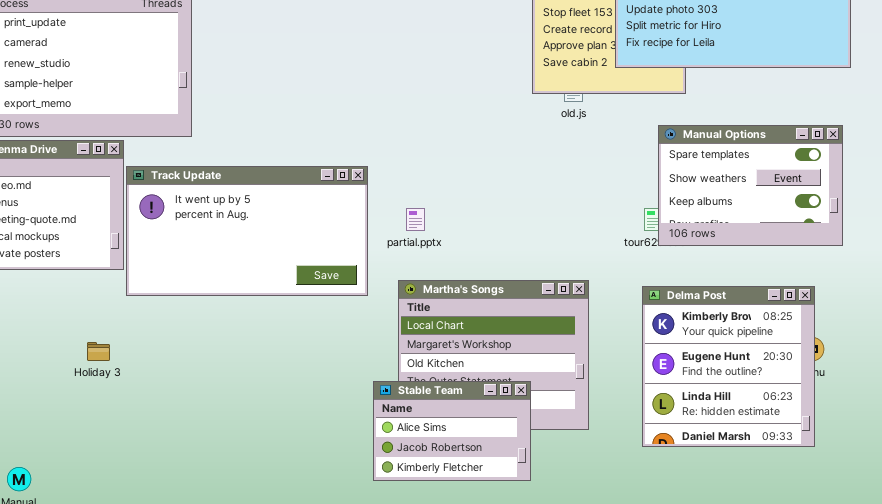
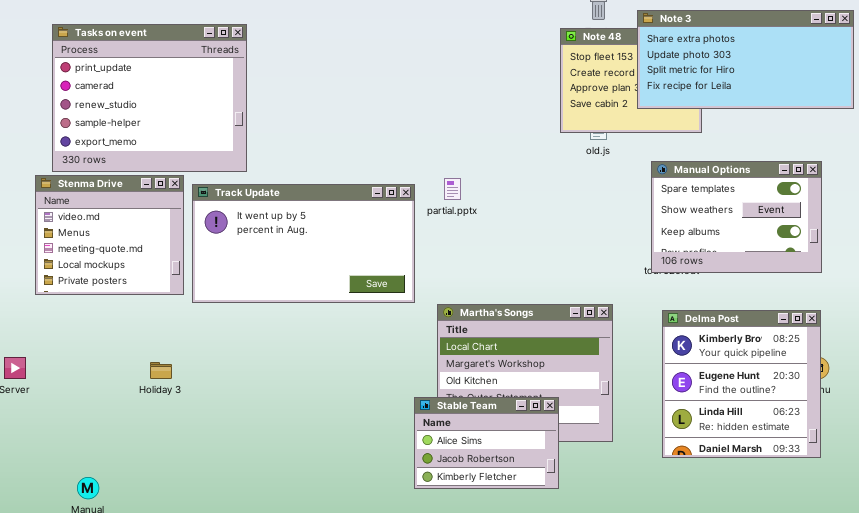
Manual Options: [658,125,843,246] -> [651,161,822,273], moved
Track Update: [126,166,368,296] -> [192,184,415,303], moved
partial.pptx: [406,208,425,231] -> [444,178,461,200], moved

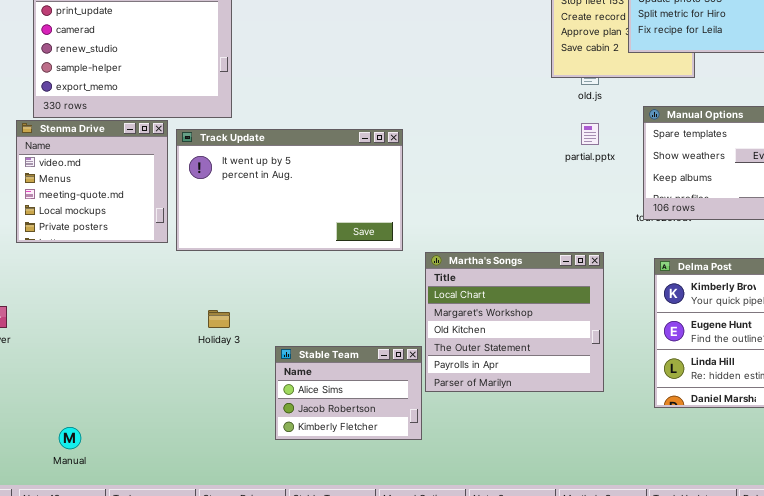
partial.pptx: [444,178,461,200] -> [581,123,599,145], moved
Holiday 3: [150,362,172,379] -> [208,310,230,328], moved
Stable Team: [414,397,559,489] -> [275,346,422,440], moved

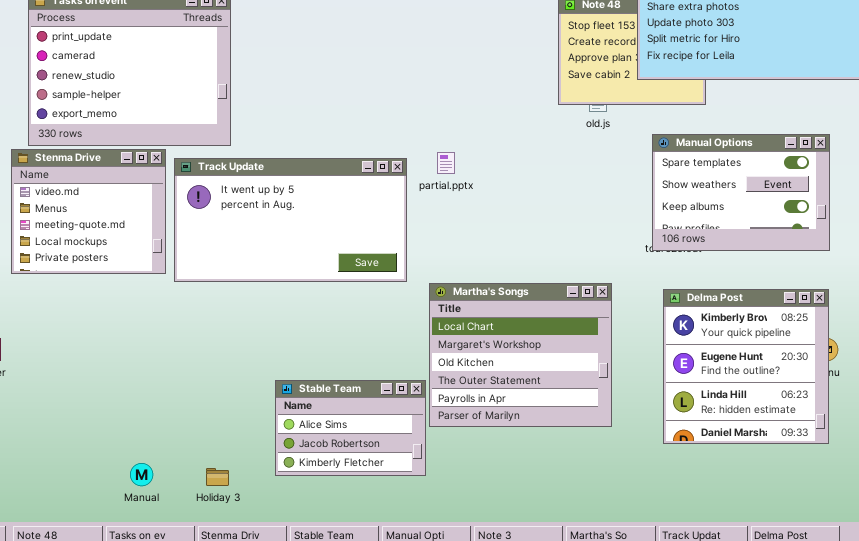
partial.pptx: [581,123,599,145] -> [437,152,455,174], moved
Holiday 3: [208,310,230,328] -> [206,468,229,486], moved
Manual: [59,427,81,449] -> [130,463,153,486], moved

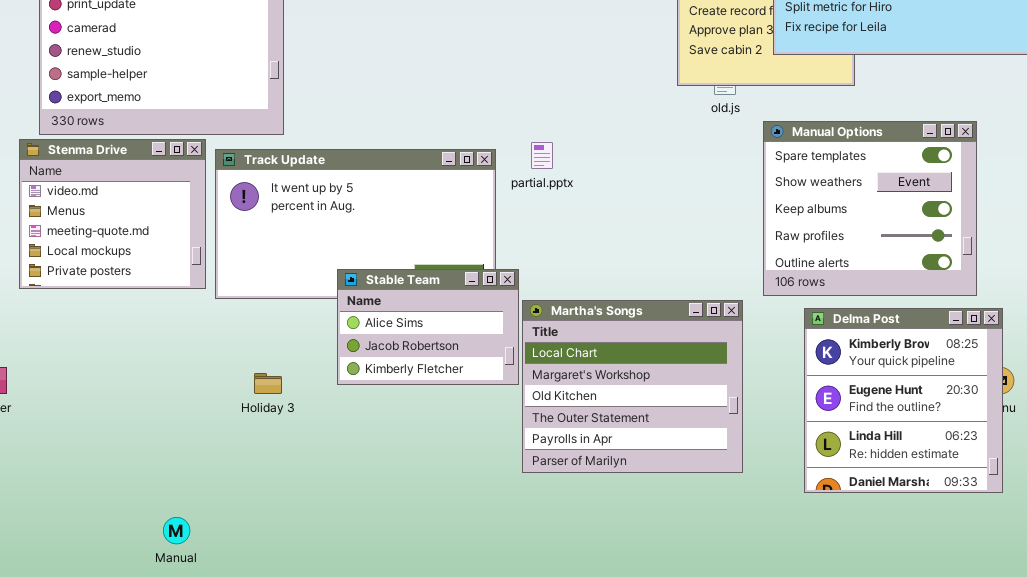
Manual Options: [652,134,830,251] -> [763,121,977,296], moved, resized
Stable Team: [275,380,426,476] -> [337,269,519,385], moved
Holiday 3: [206,468,229,486] -> [254,373,282,394], moved

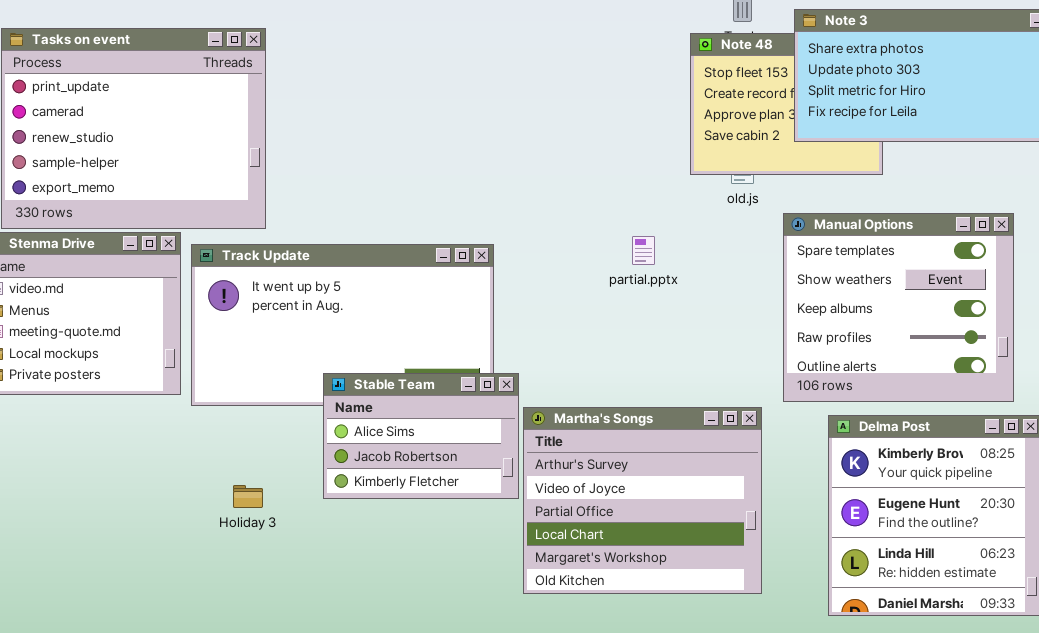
partial.pptx: [531,142,553,169] -> [632,236,655,265], moved
Martha's Songs: [522,300,743,473] -> [523,407,762,594], scrolled up 3 rows

